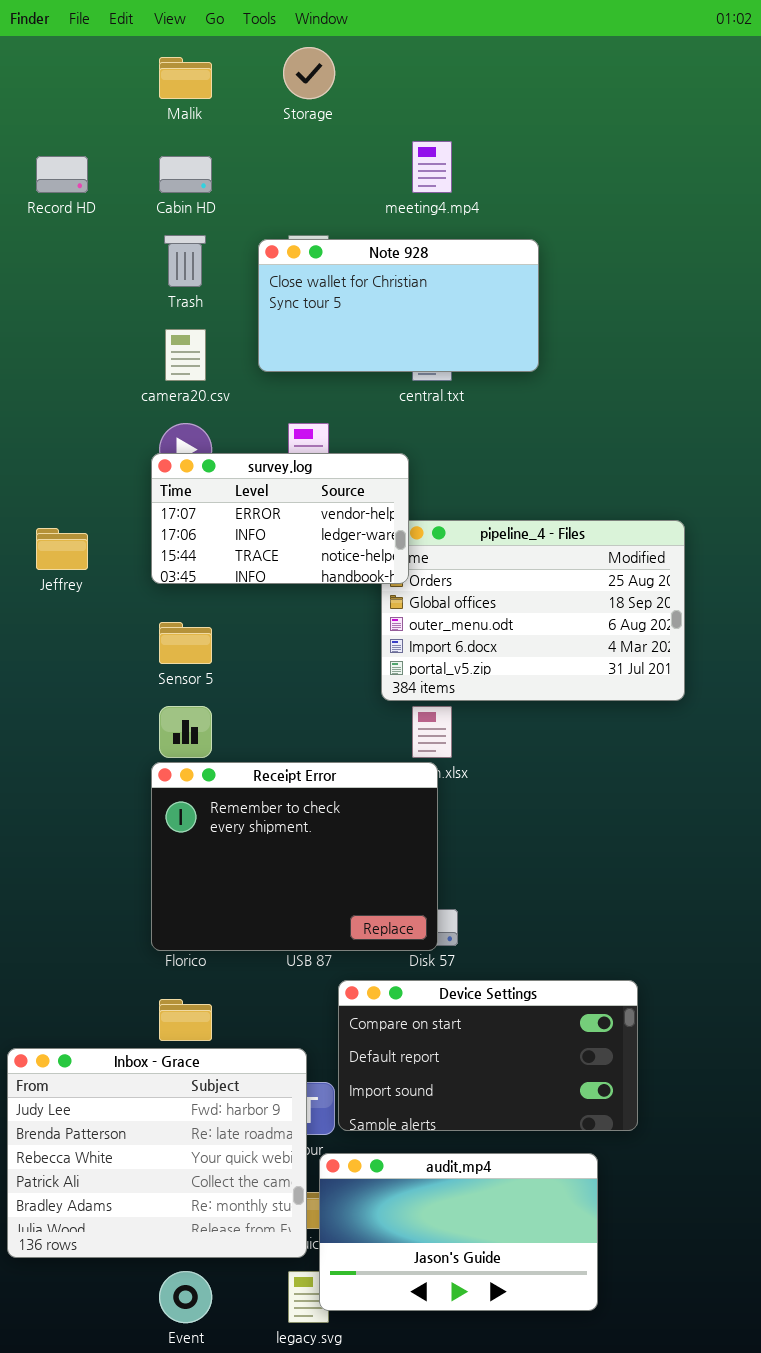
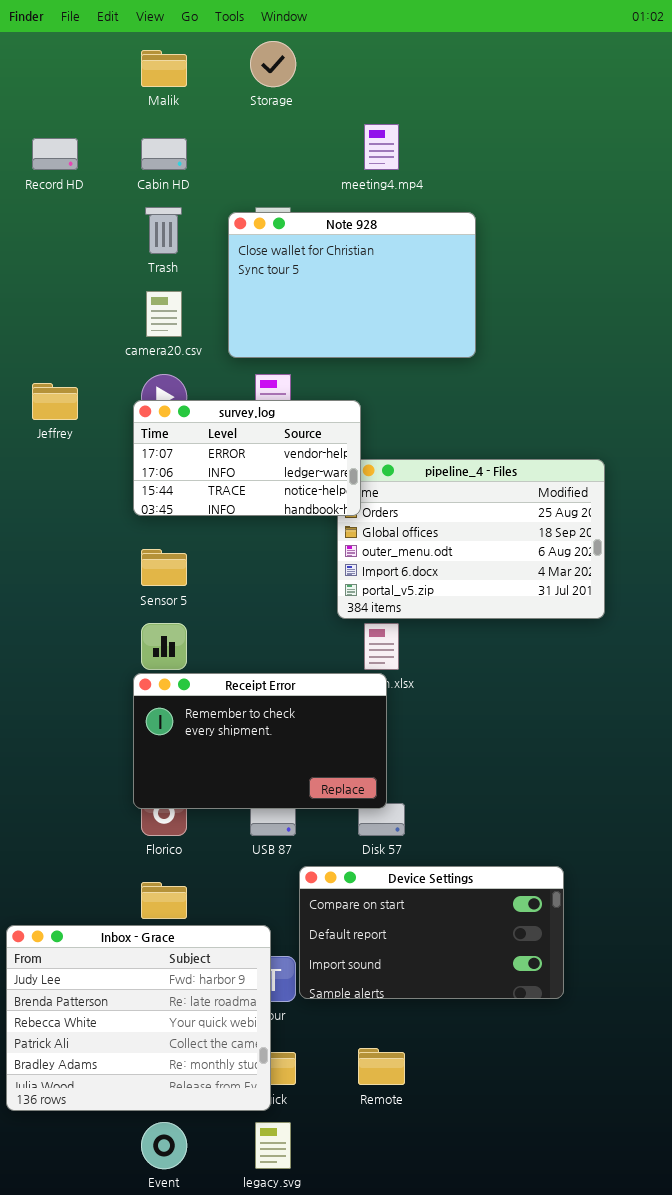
Note 928: [258,239,539,372] -> [228,212,476,358], resized
Jeffrey: [36,528,88,570] -> [32,383,78,420], moved
Receipt Error: [151,762,438,951] -> [133,673,387,809], resized
audit.mp4: [319,1153,598,1311] -> none, closed

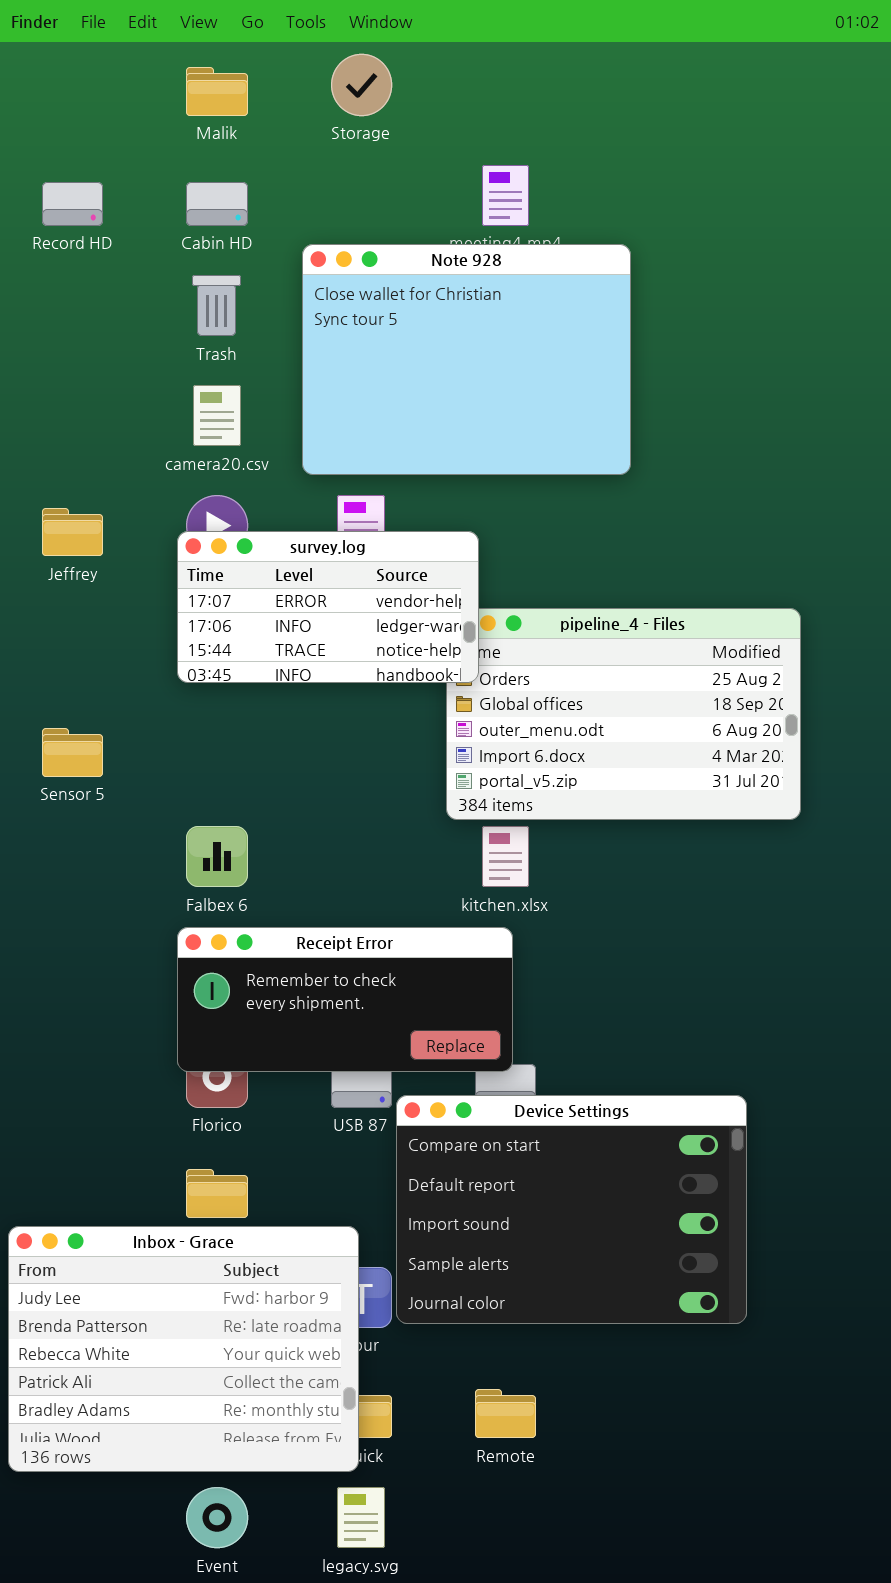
Note 928: [228,212,476,358] -> [302,244,631,475], resized
Sensor 5: [141,549,187,586] -> [42,728,103,777], moved
Receipt Error: [133,673,387,809] -> [177,927,513,1072], resized
Device Settings: [299,866,564,999] -> [396,1095,747,1324], resized

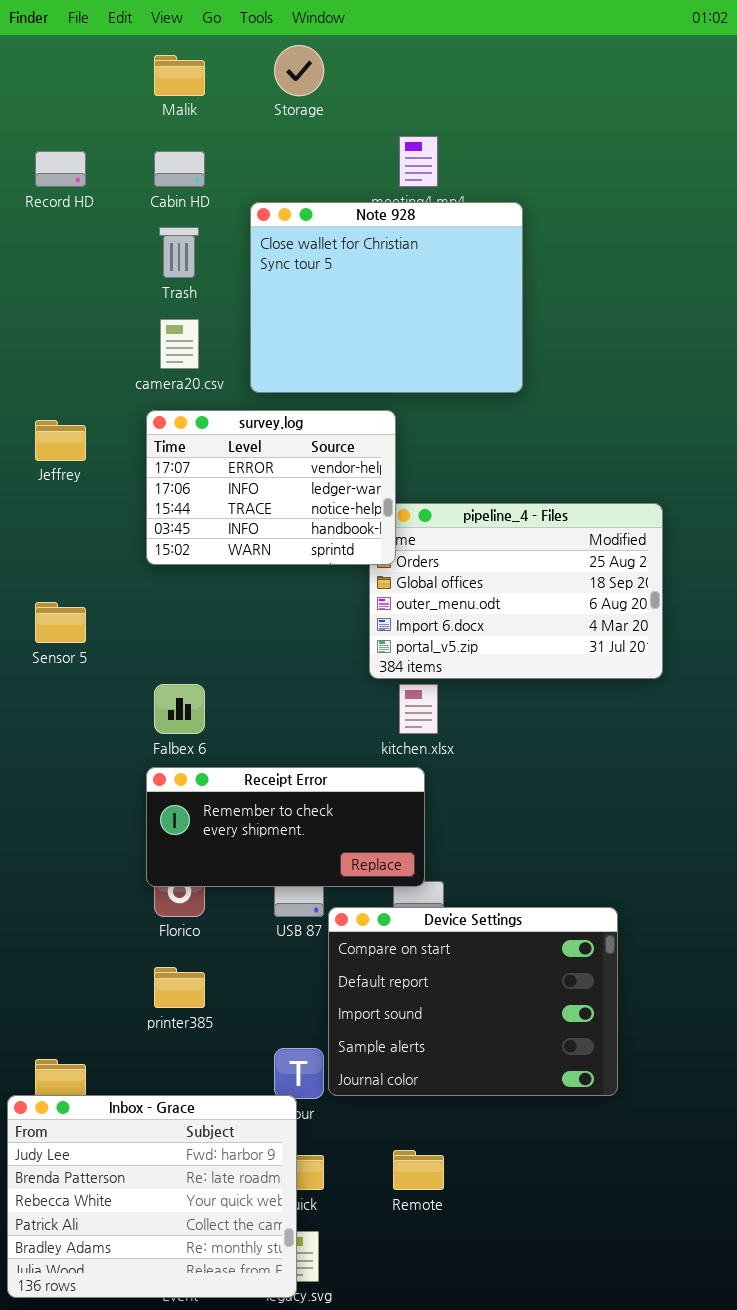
survey.log: [177,531,479,683] -> [146,410,396,565], resized
Inbox - Grace: [8,1226,359,1472] -> [7,1095,297,1298], moved

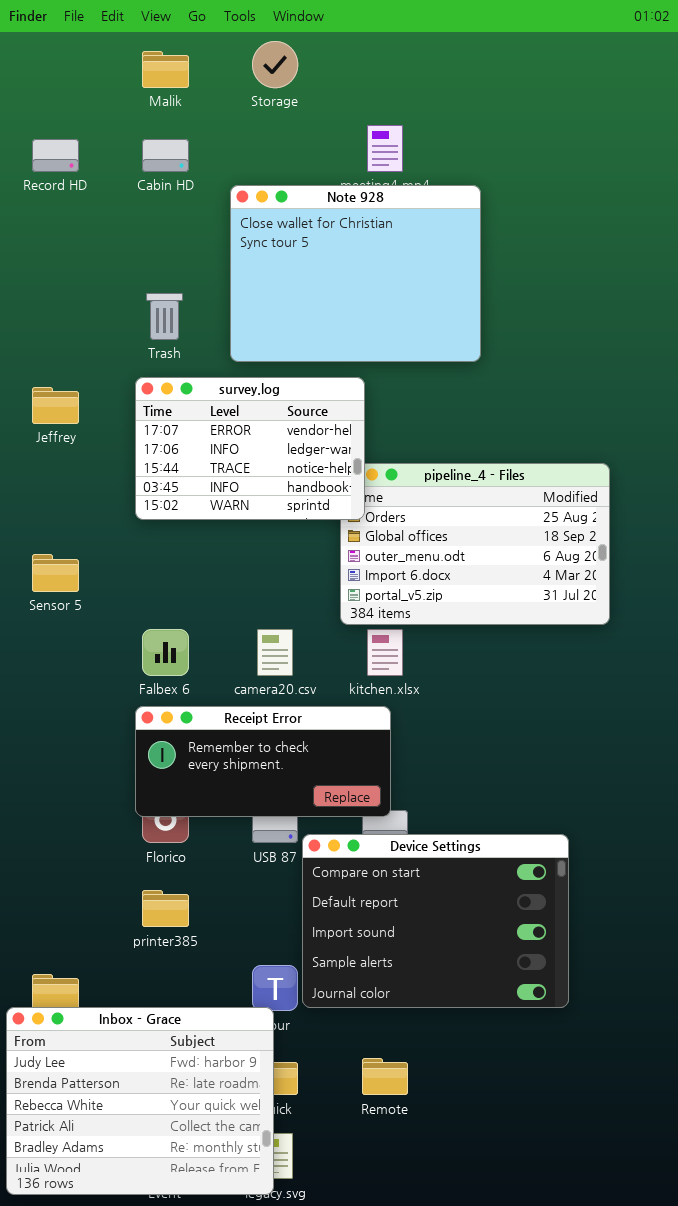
Trash: [159,227,199,278] -> [146,293,183,340], moved
camera20.csv: [160,319,199,369] -> [257,629,293,676], moved

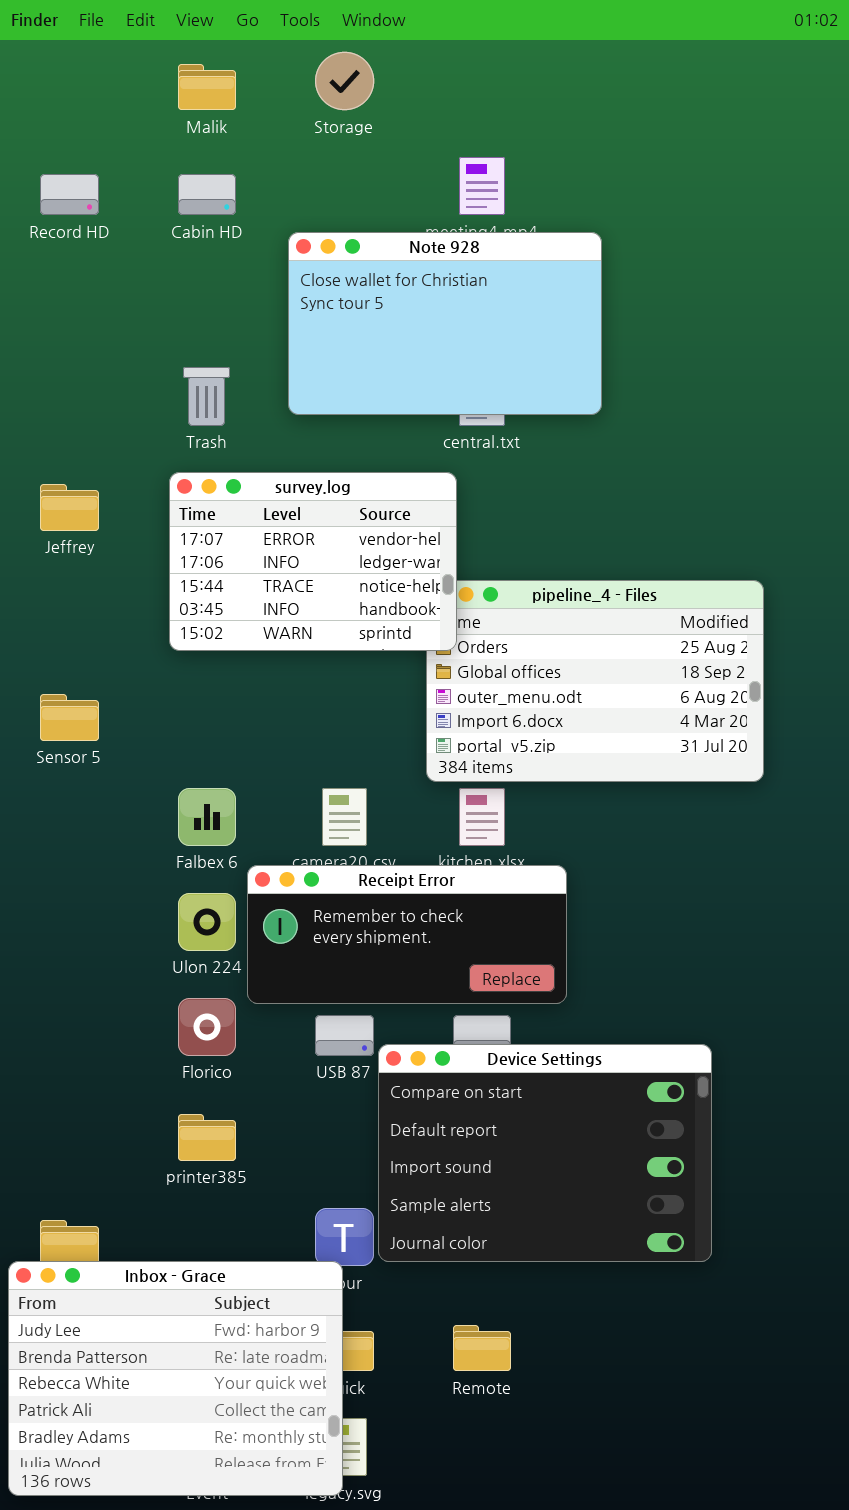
Note 928: [230,185,481,362] -> [288,232,602,415], resized
Receipt Error: [135,706,391,817] -> [247,865,567,1004], moved

